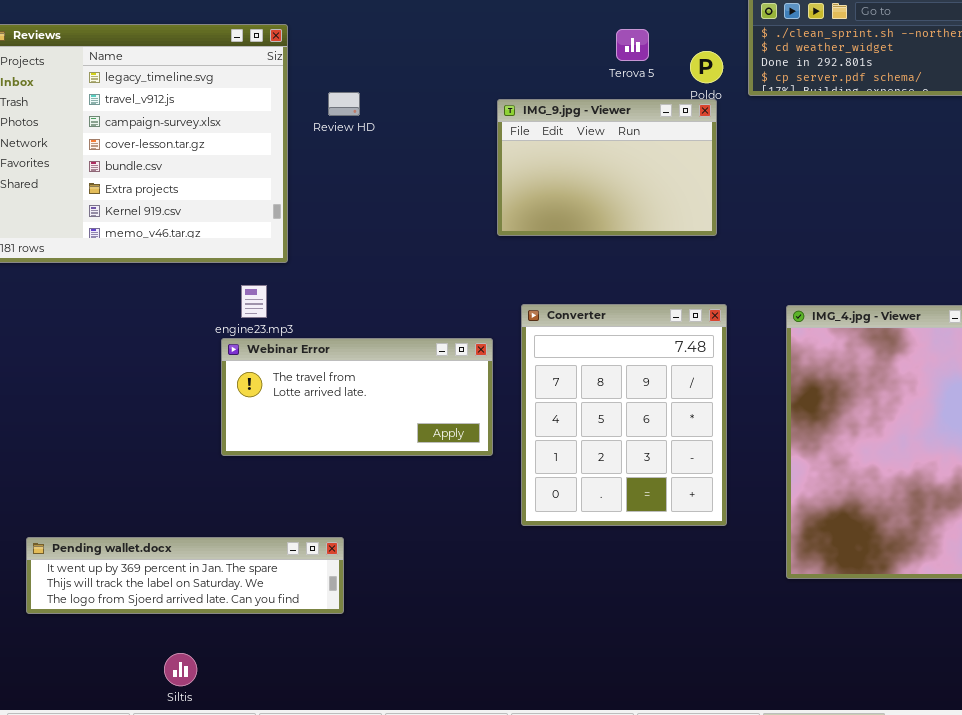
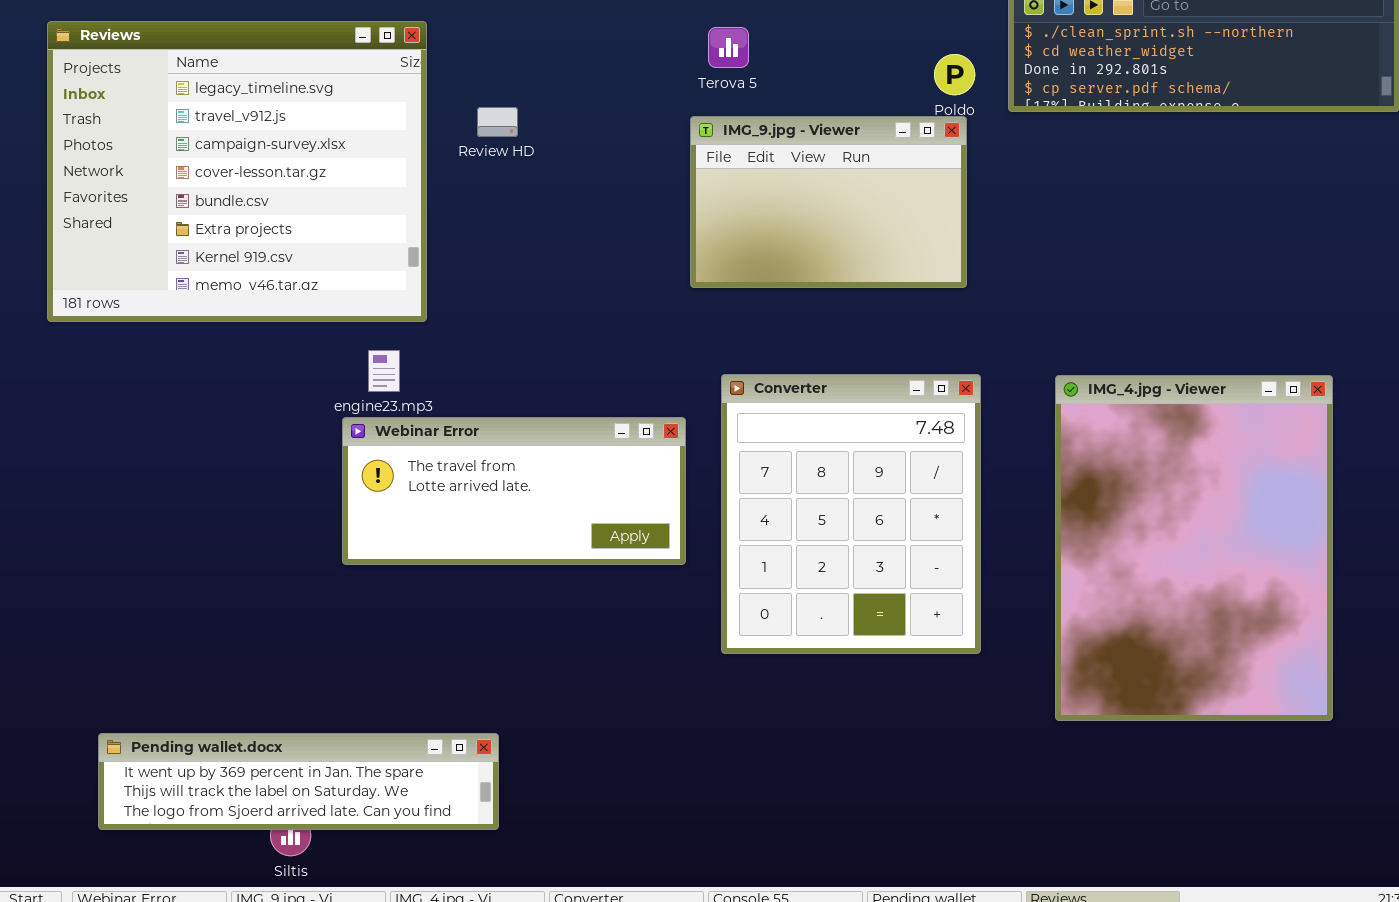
Terova 5: [616,29,649,61] -> [708,27,749,68], moved
Pending wallet.docx: [26,537,344,614] -> [98,733,499,830], moved

